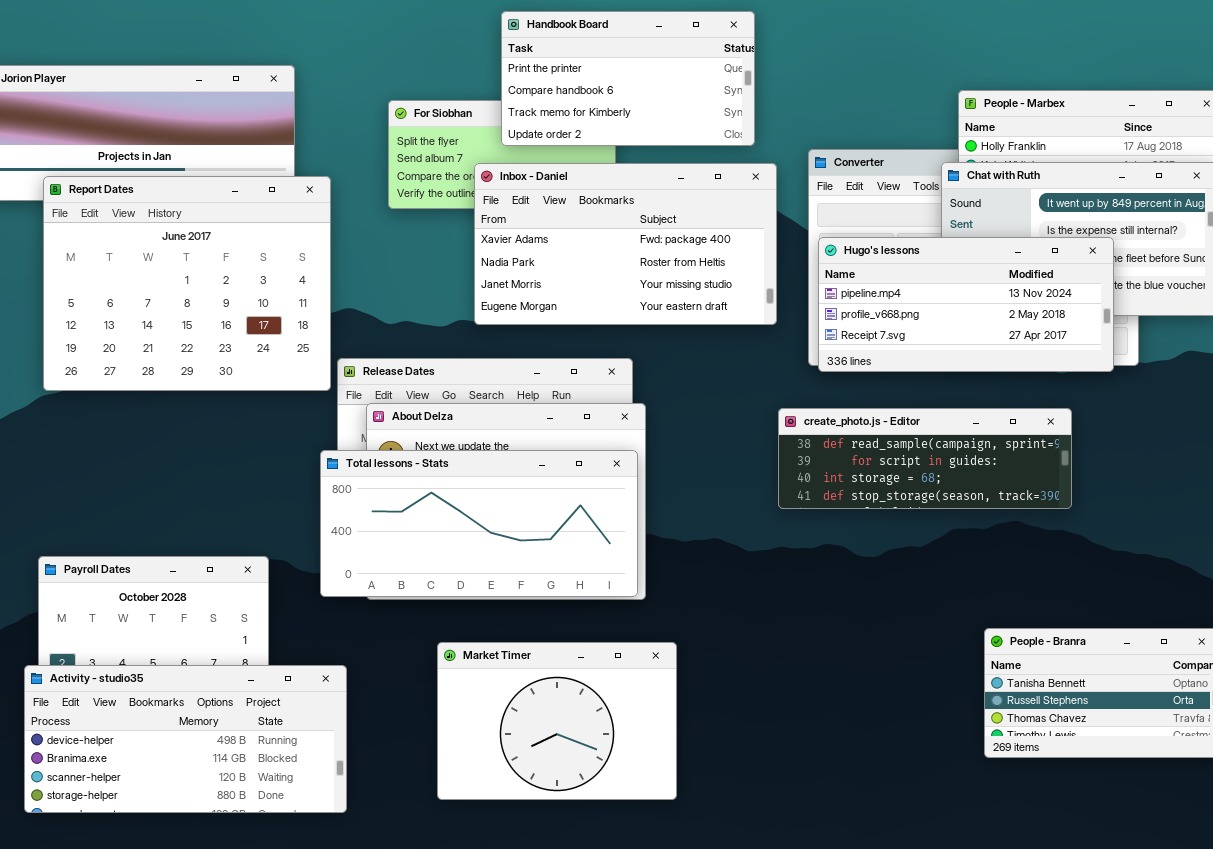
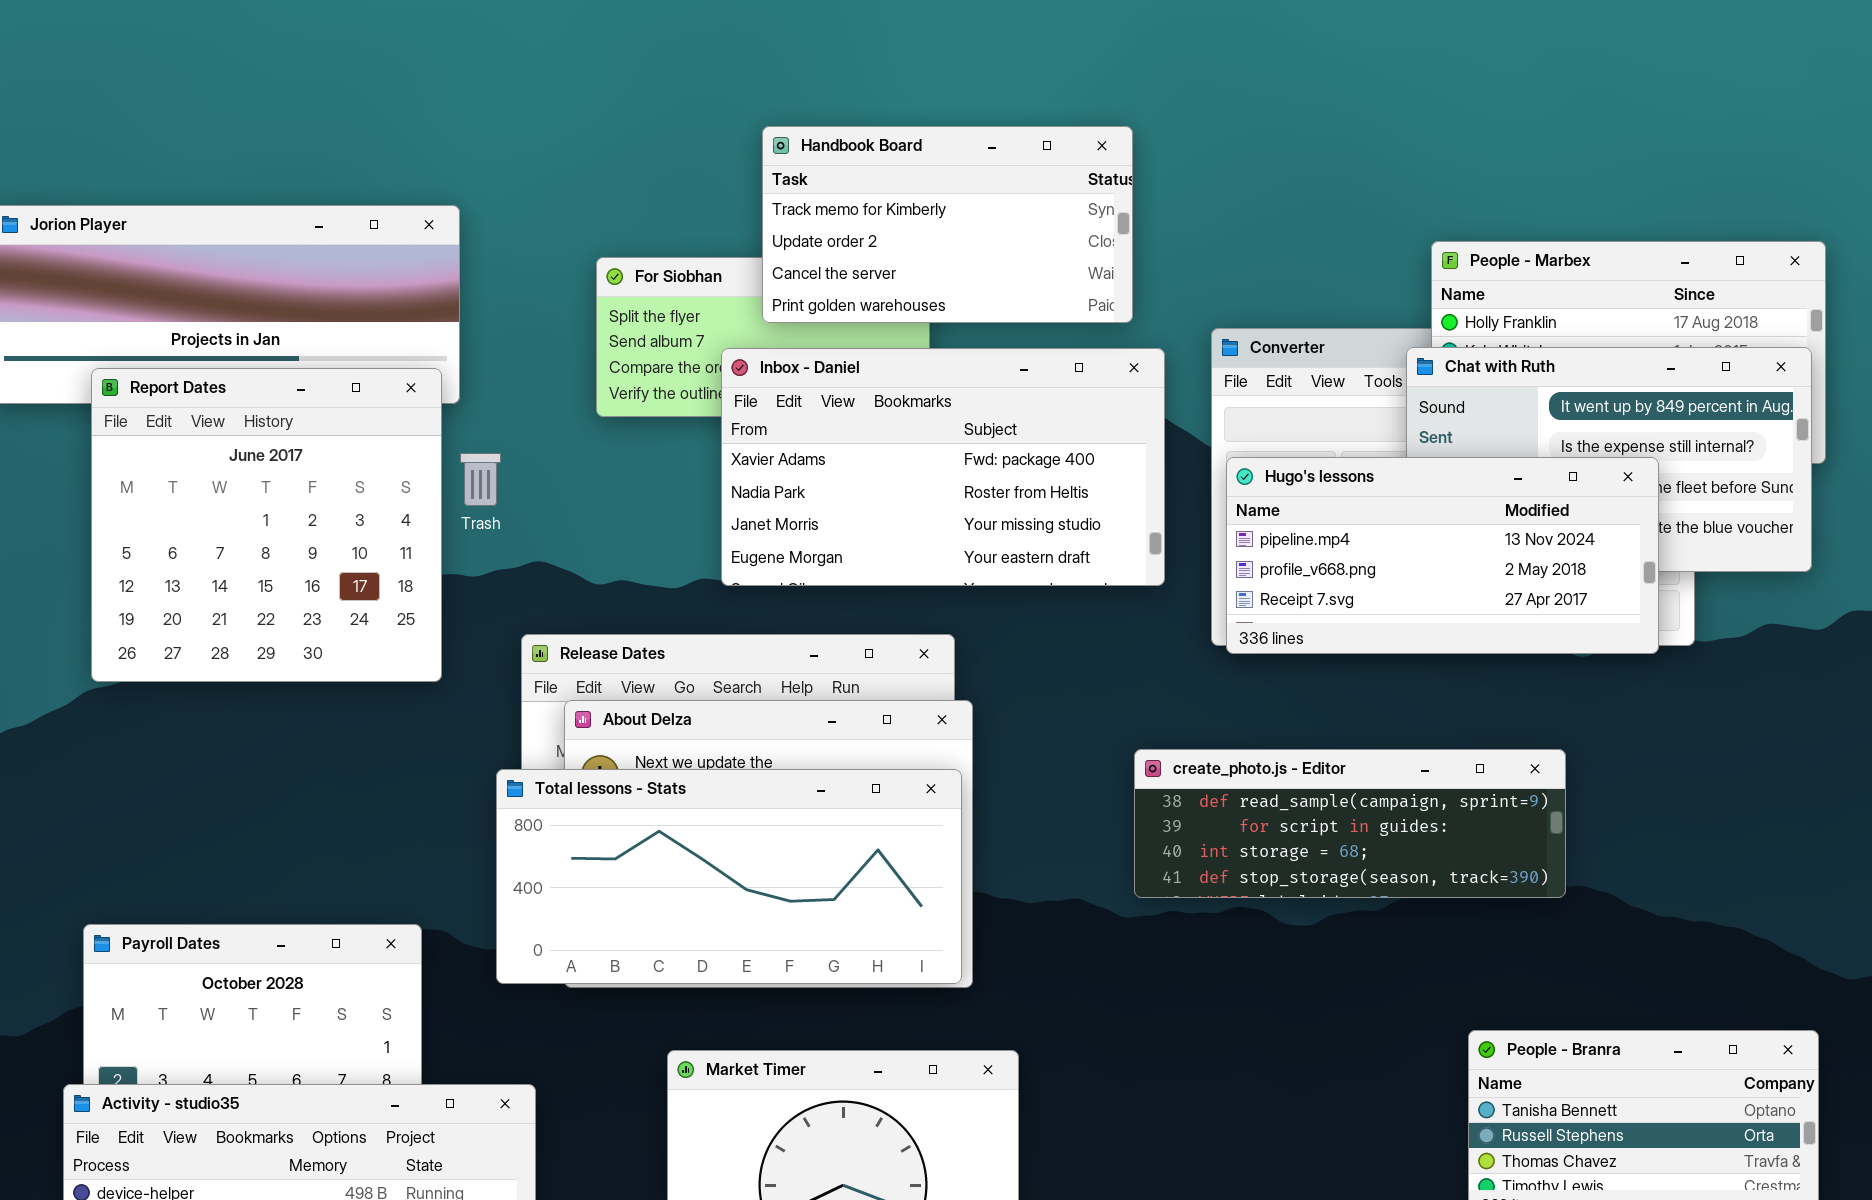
Handbook Board: [501,11,755,146] -> [762,126,1133,323], scrolled down 2 rows
Report Dates: [43,176,331,391] -> [91,368,442,682], resized
create_photo.js - Editor: [778,408,1072,509] -> [1134,749,1566,898], moved

